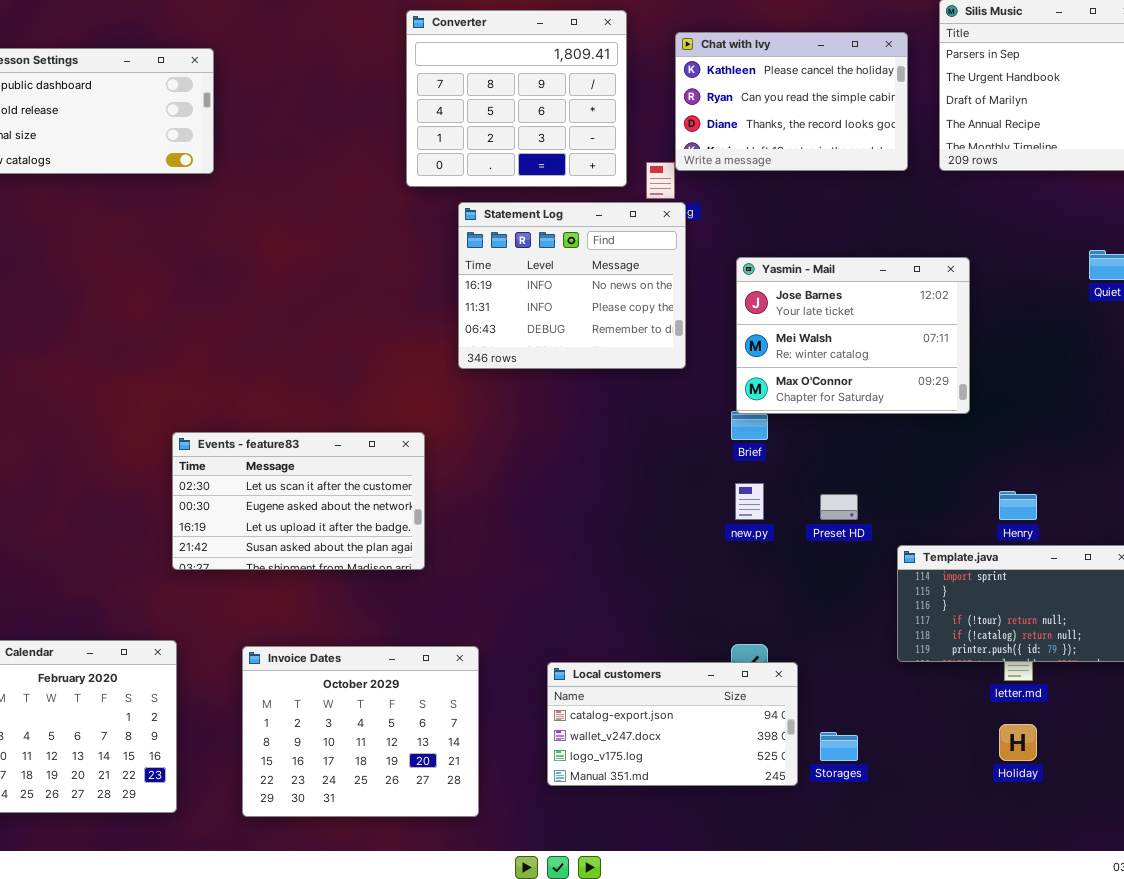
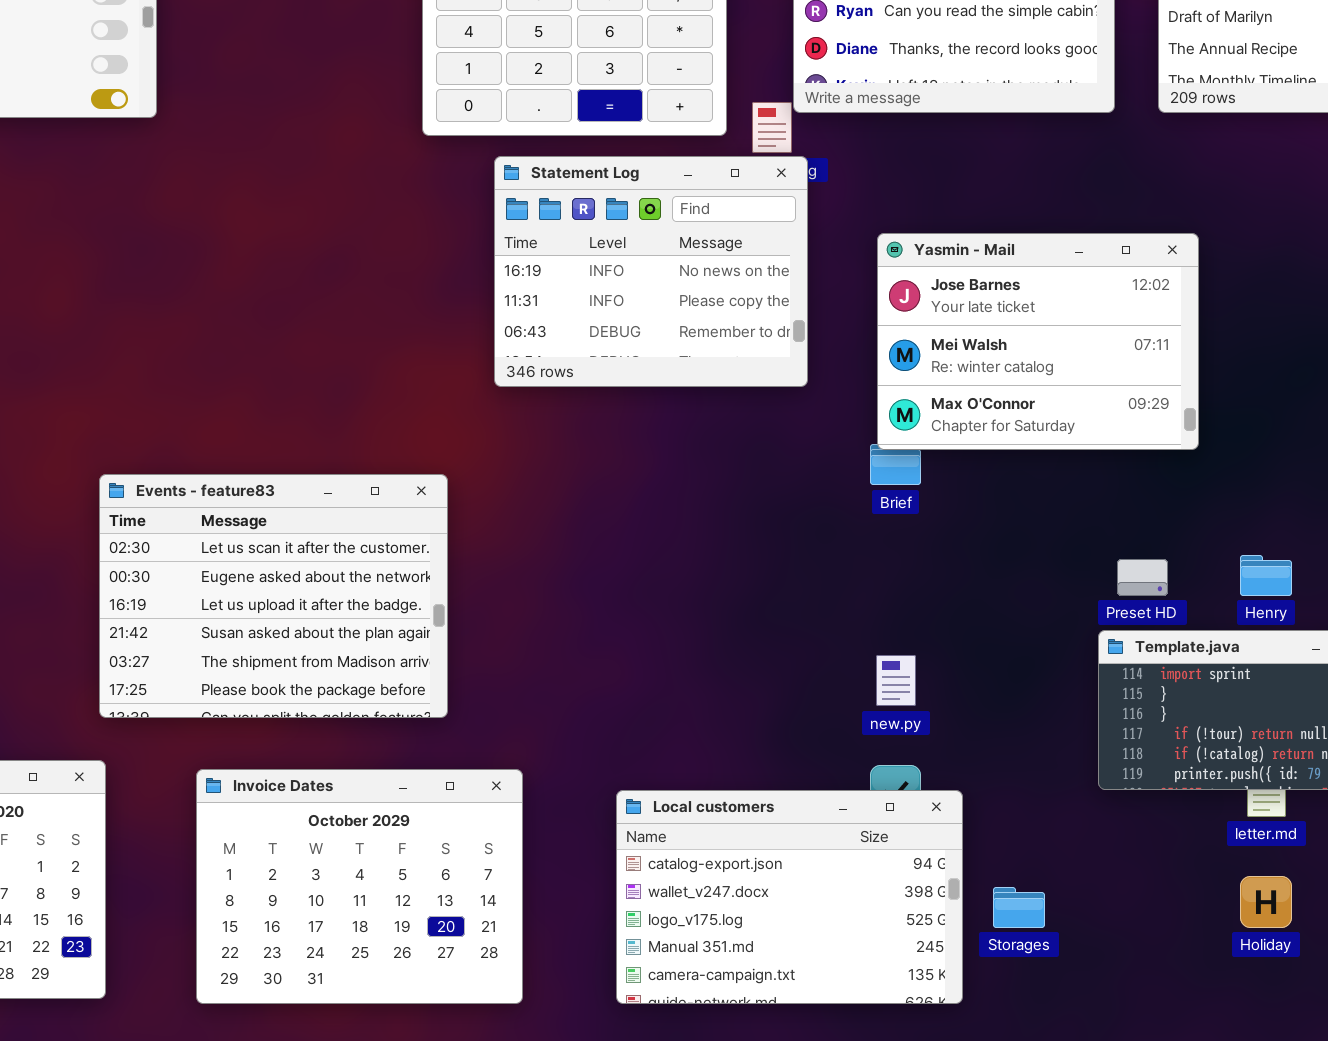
Events - feature83: [172,432,425,570] -> [99,474,448,718], resized
new.py: [735,483,764,520] -> [876,655,916,706], moved
Preset HD: [820,494,858,520] -> [1117,559,1168,596], moved
Local customers: [547,662,798,786] -> [616,790,963,1004], resized

